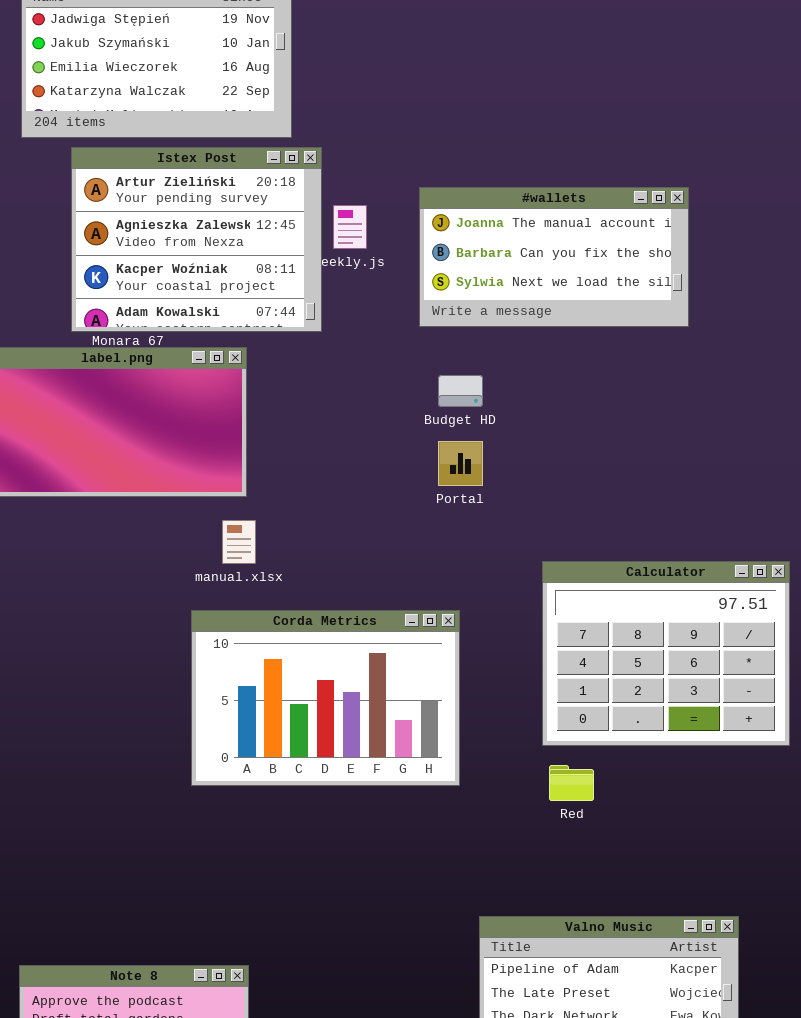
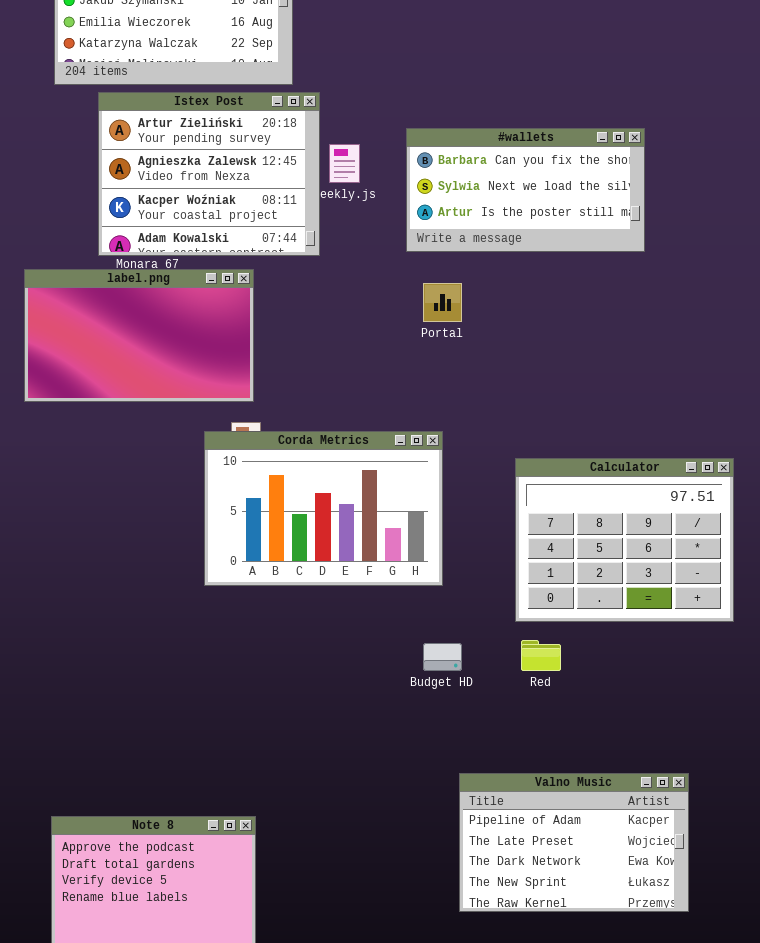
#wallets: [419,187,689,327] -> [406,128,645,252], scrolled down 1 row
Budget HD: [438,375,483,407] -> [423,643,462,671], moved
Portal: [438,441,483,486] -> [423,283,462,322], moved
Corda Metrics: [191,610,460,786] -> [204,431,443,586], moved

